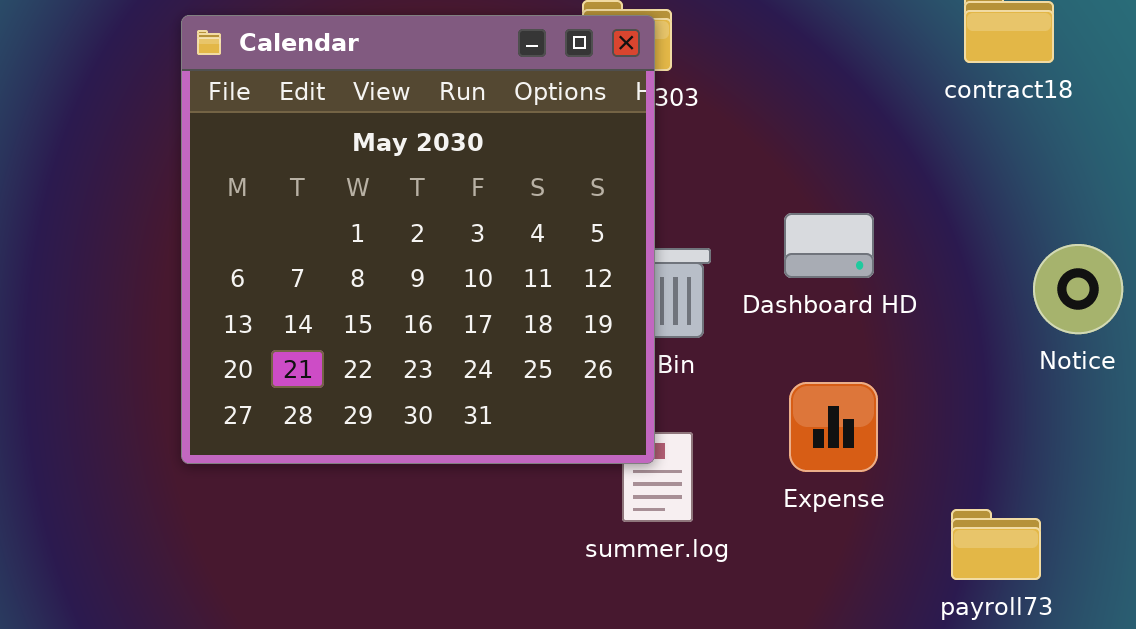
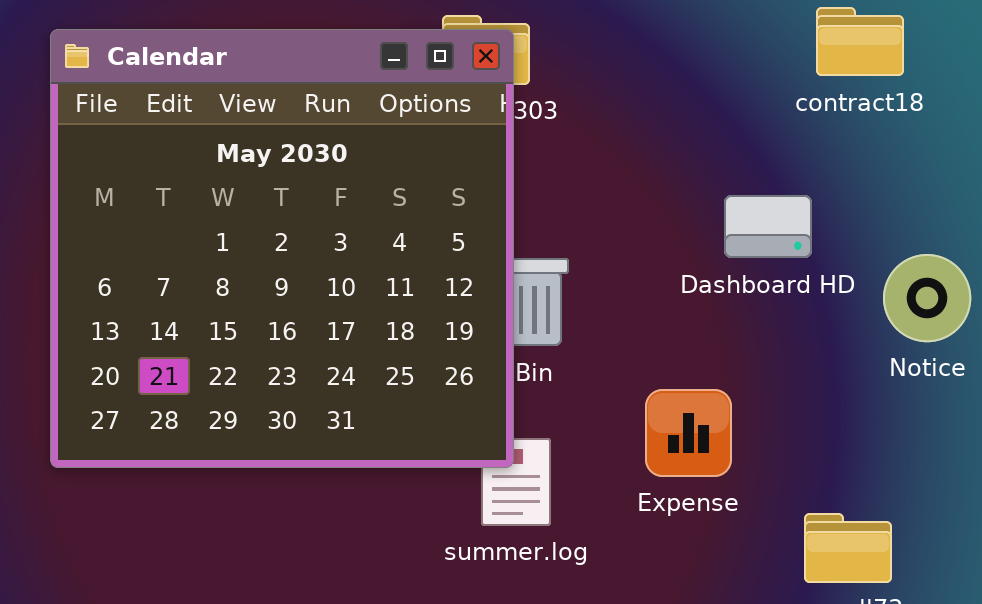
Dashboard HD: [784,213,874,278] -> [724,195,812,258], moved

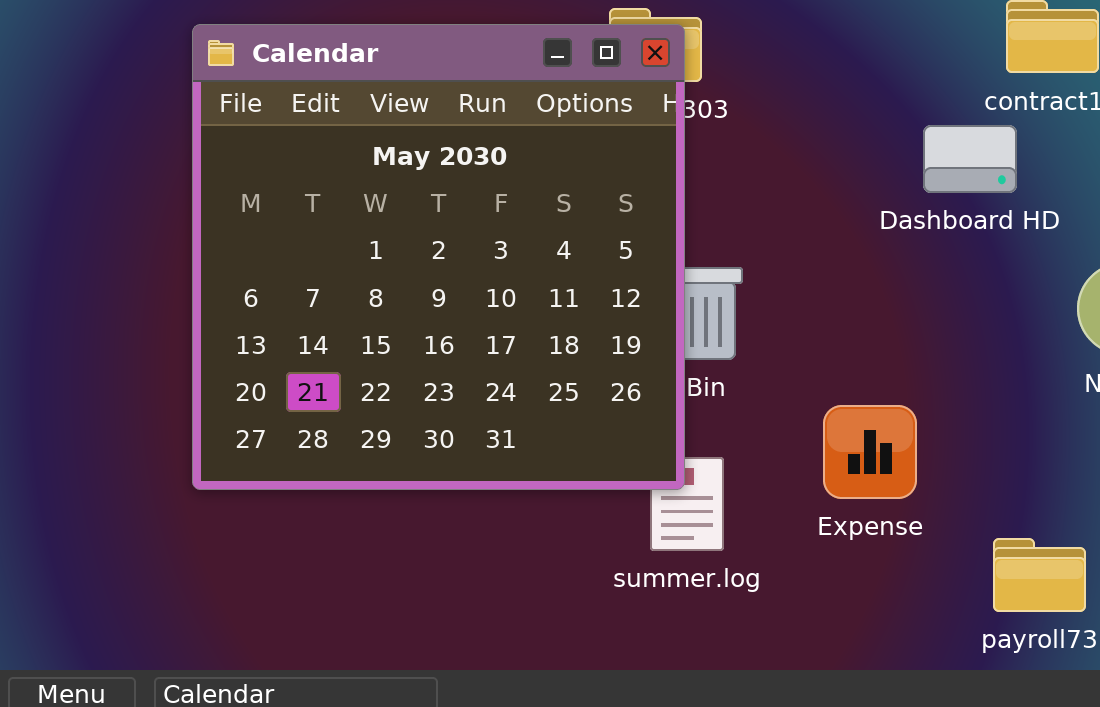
Dashboard HD: [724,195,812,258] -> [923,125,1017,193], moved

